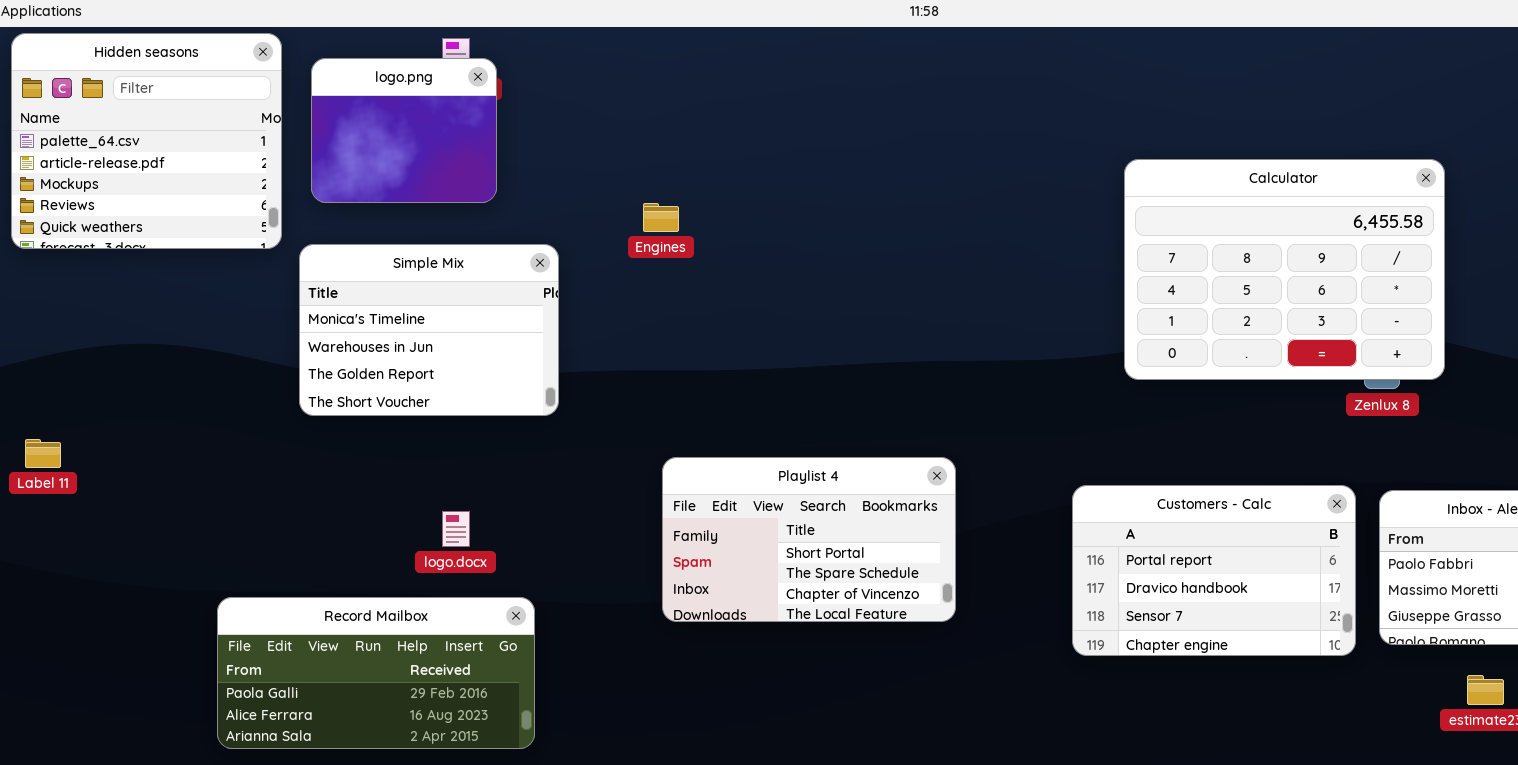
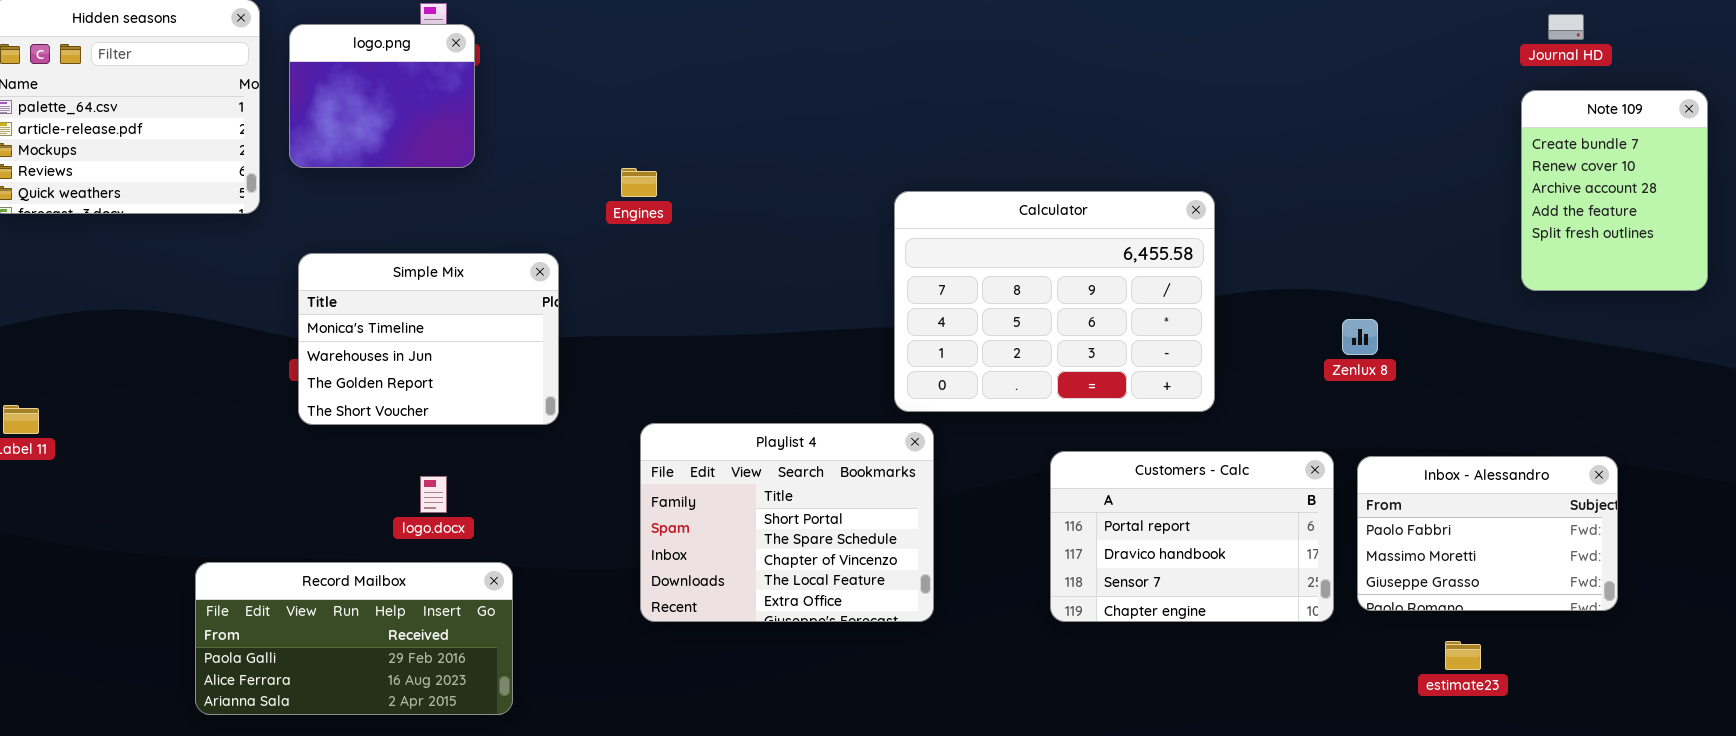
Calculator: [1124,159,1445,380] -> [894,191,1215,412], moved
Simple Mix: [299,244,559,416] -> [298,253,559,425], moved
Playlist 4: [662,457,956,622] -> [640,423,934,622], resized

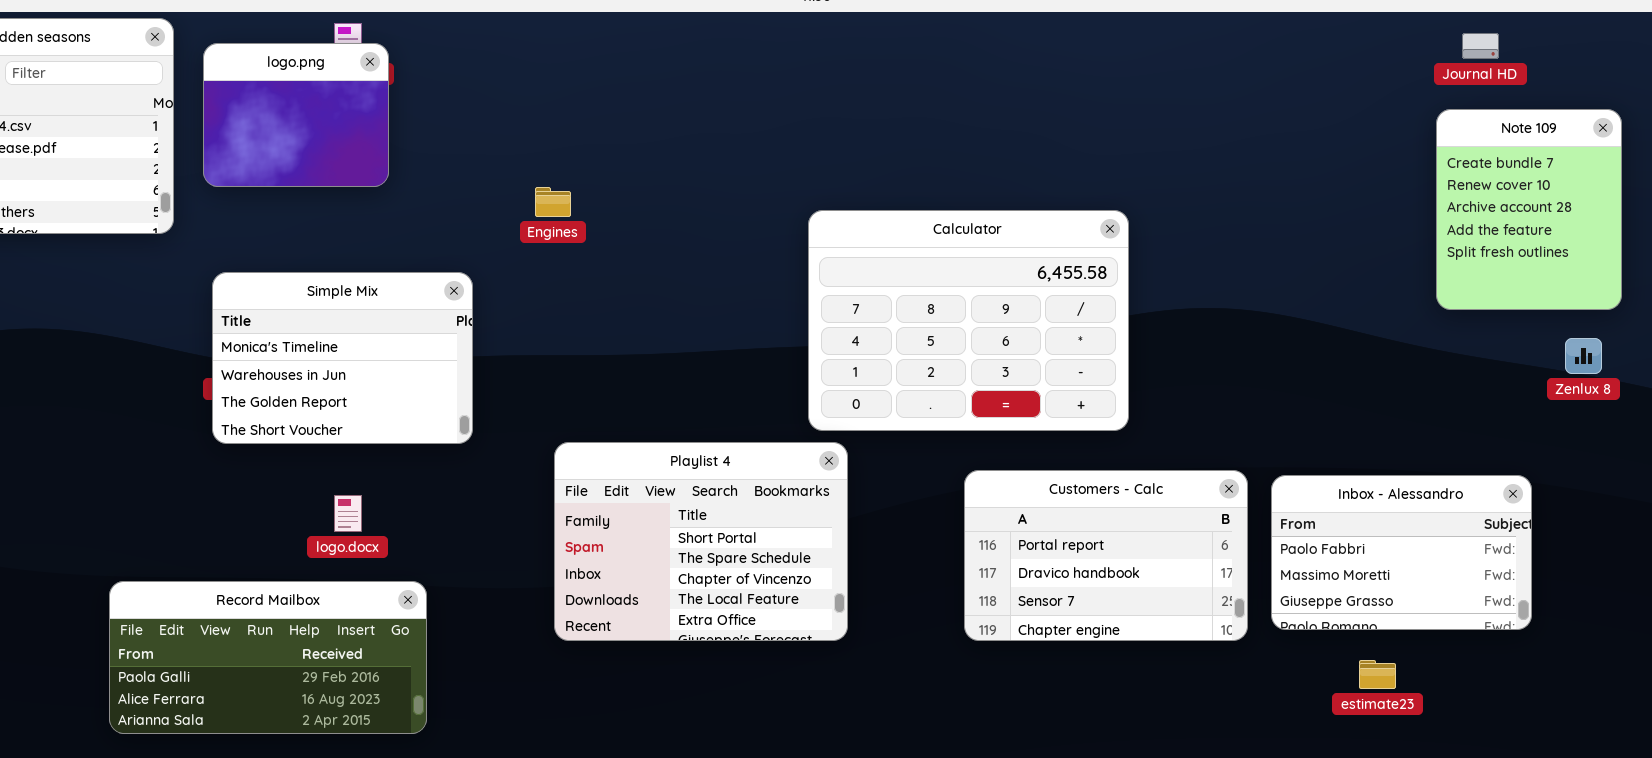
Zenlux 8: [1342,319,1378,355] -> [1565,338,1602,374], moved

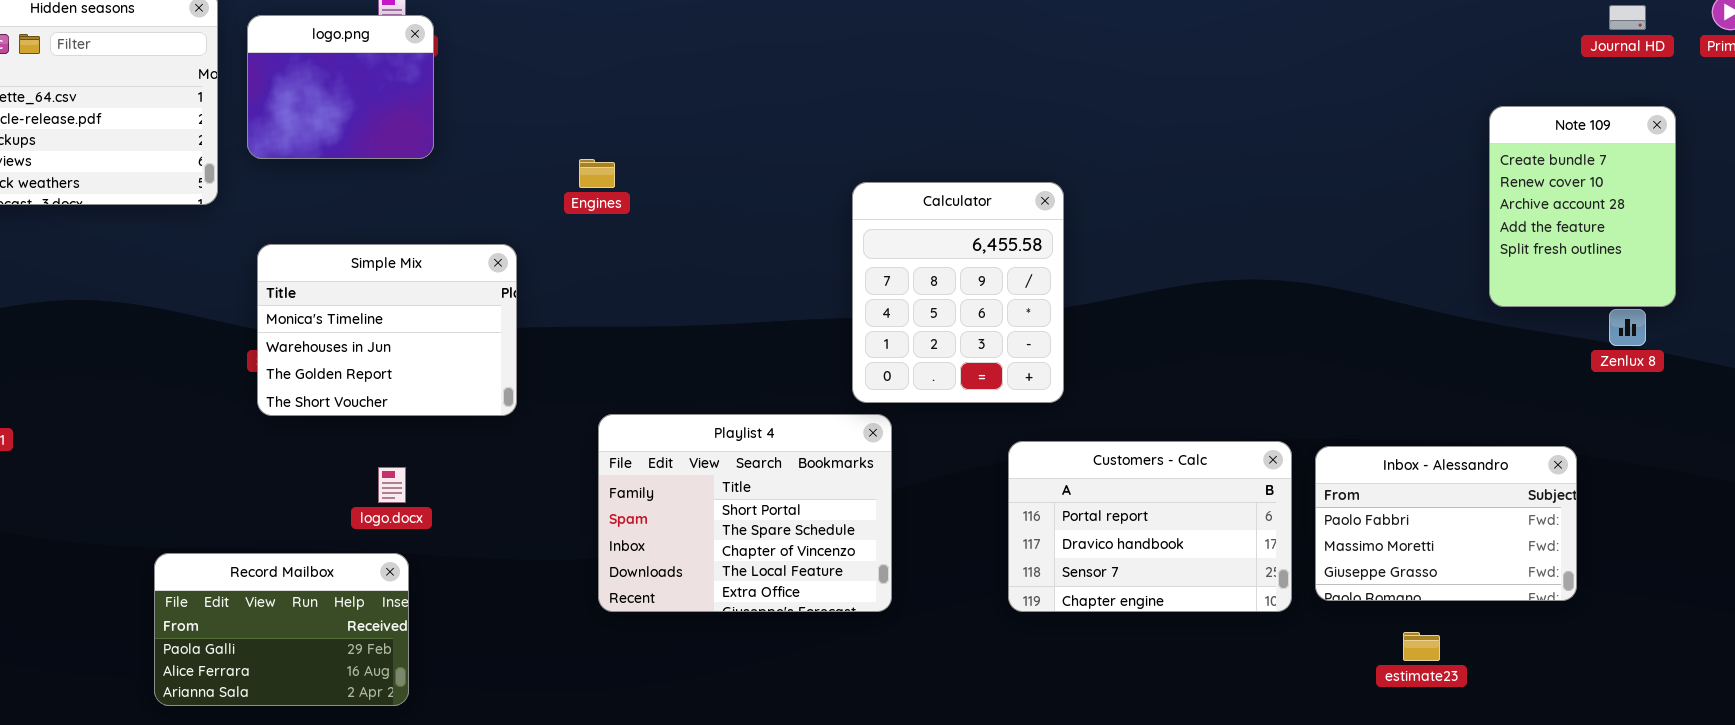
Journal HD: [1462,33,1499,59] -> [1609,5,1646,30], moved
Note 109: [1436,109,1622,310] -> [1489,106,1676,307], moved
Calculator: [808,210,1129,431] -> [852,182,1064,403], resized
Record Mailbox: [109,581,427,734] -> [154,553,409,706], resized

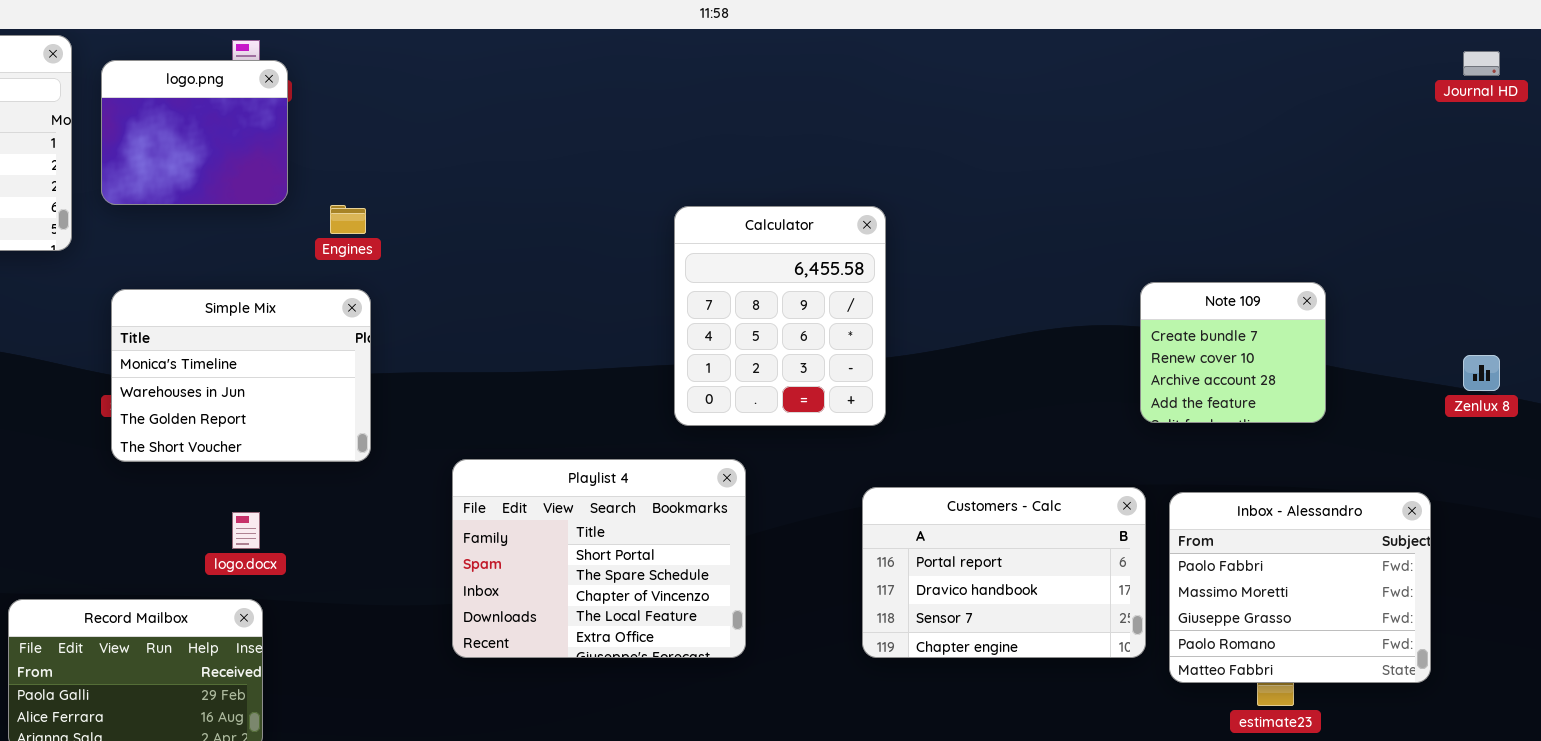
Note 109: [1489,106,1676,307] -> [1140,282,1326,423], moved, resized
Engines: [579,159,615,188] -> [330,205,366,234], moved
Calculator: [852,182,1064,403] -> [674,206,886,426], moved
Inbox - Alessandro: [1315,446,1577,601] -> [1169,492,1431,683], resized

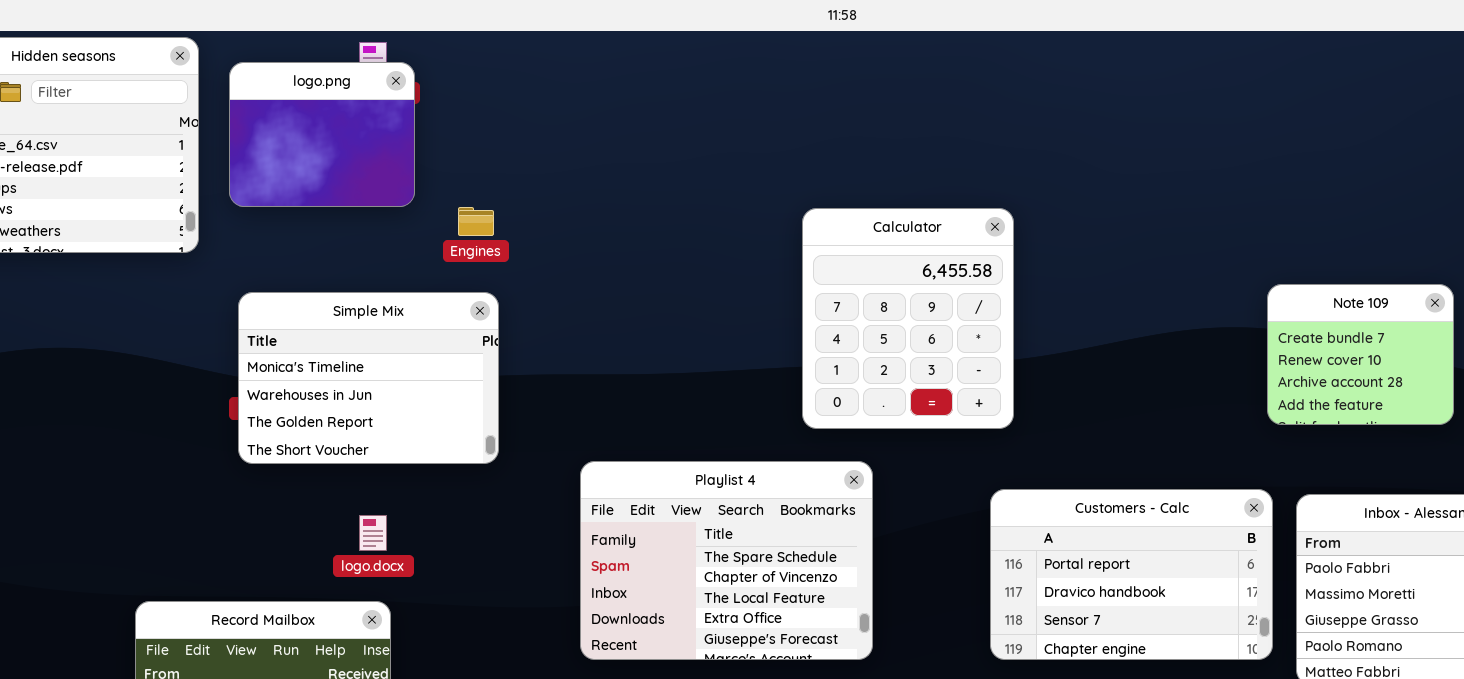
Playlist 4: [452,459,746,658] -> [580,461,873,660], scrolled down 1 row

